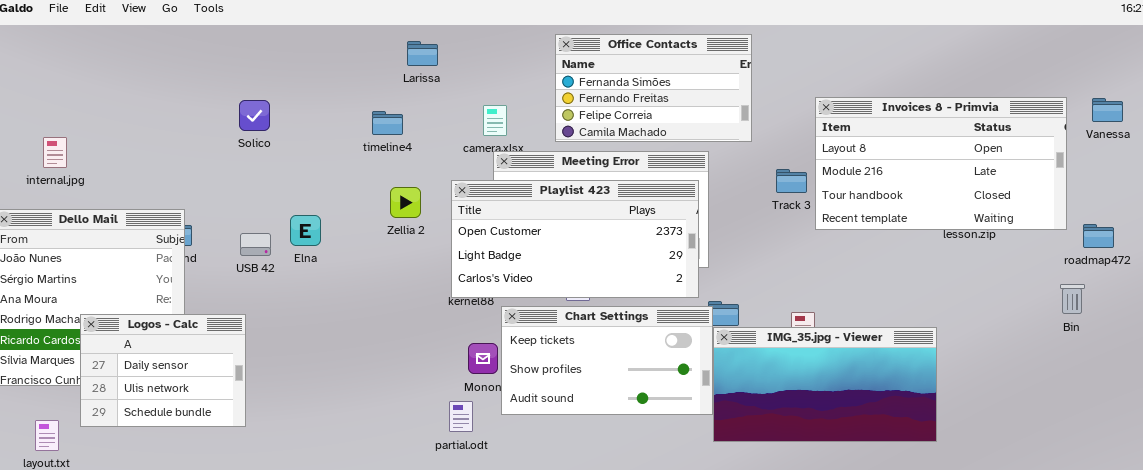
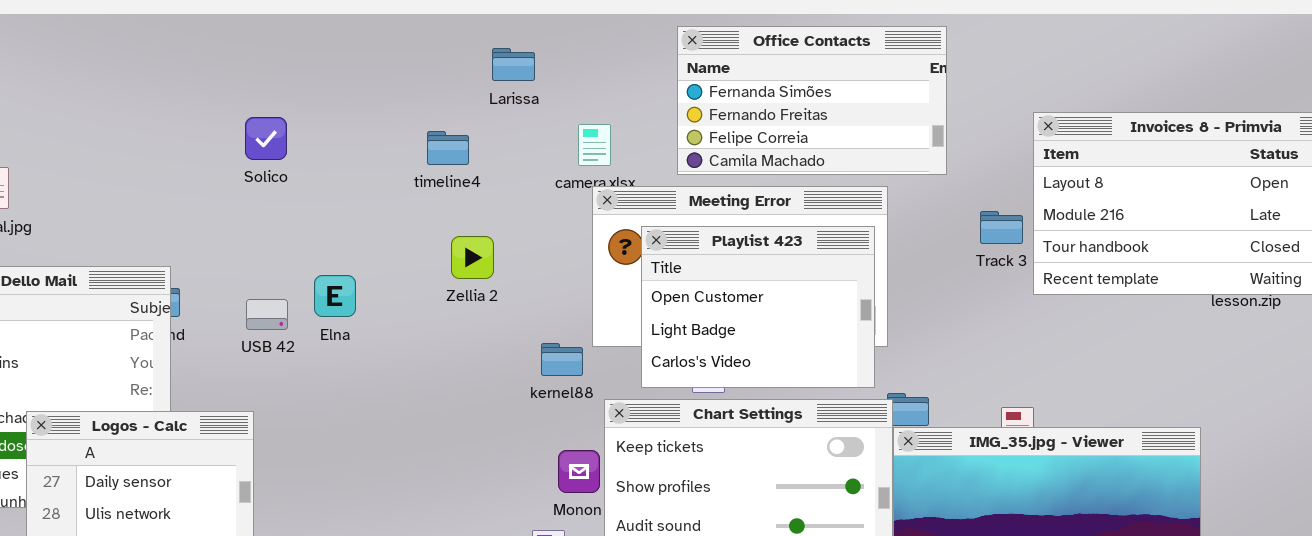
Larissa: [407,41,438,66] -> [492,48,535,81], moved
Playlist 423: [451,180,699,298] -> [641,226,875,388], resized

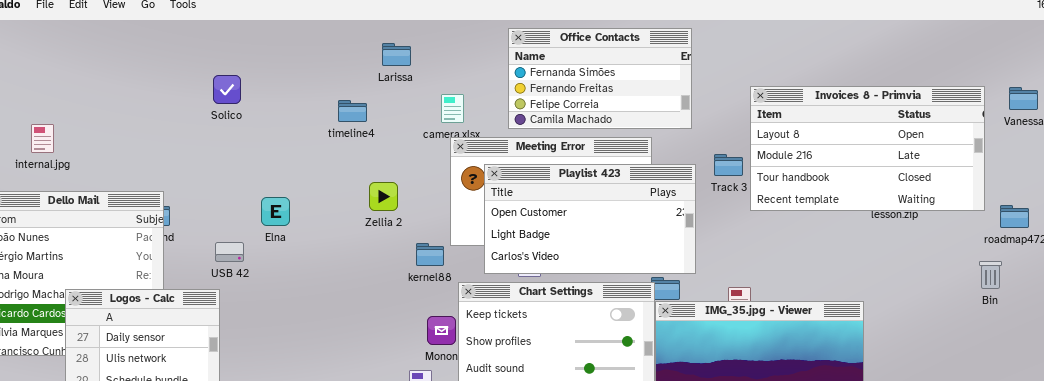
Solico: [245,117,287,160] -> [213,75,241,104], moved
Playlist 423: [641,226,875,388] -> [484,164,696,274], resized
Zellia 2: [451,236,494,279] -> [369,182,398,211], moved
USB 42: [246,299,288,330] -> [215,242,244,262], moved

